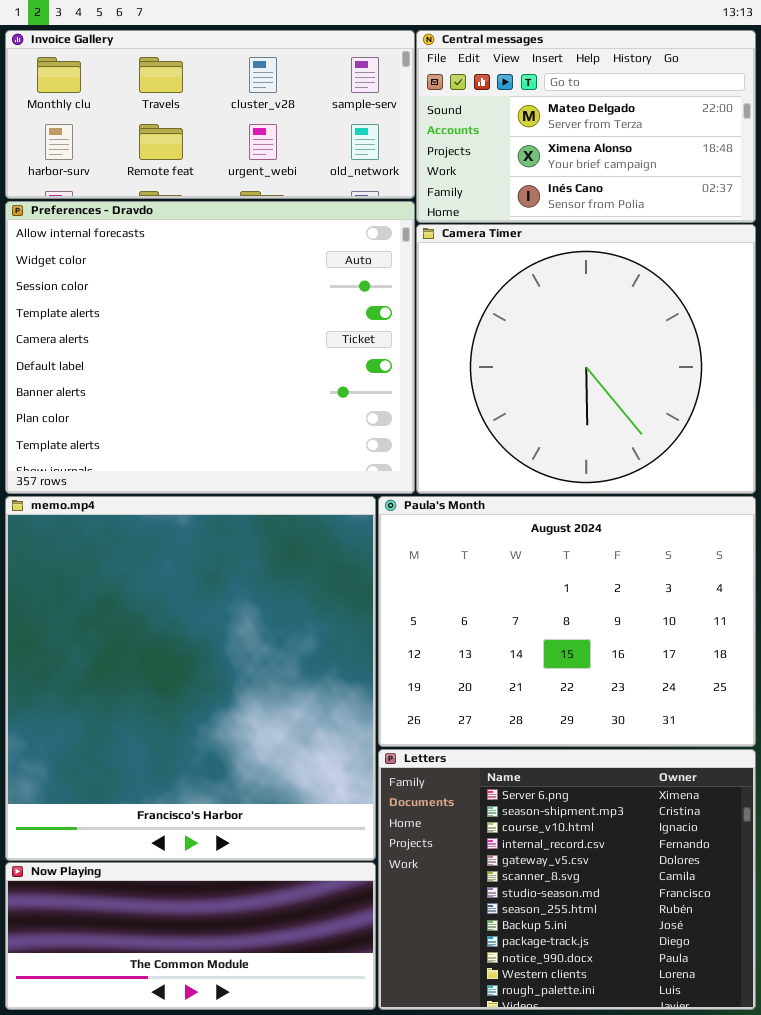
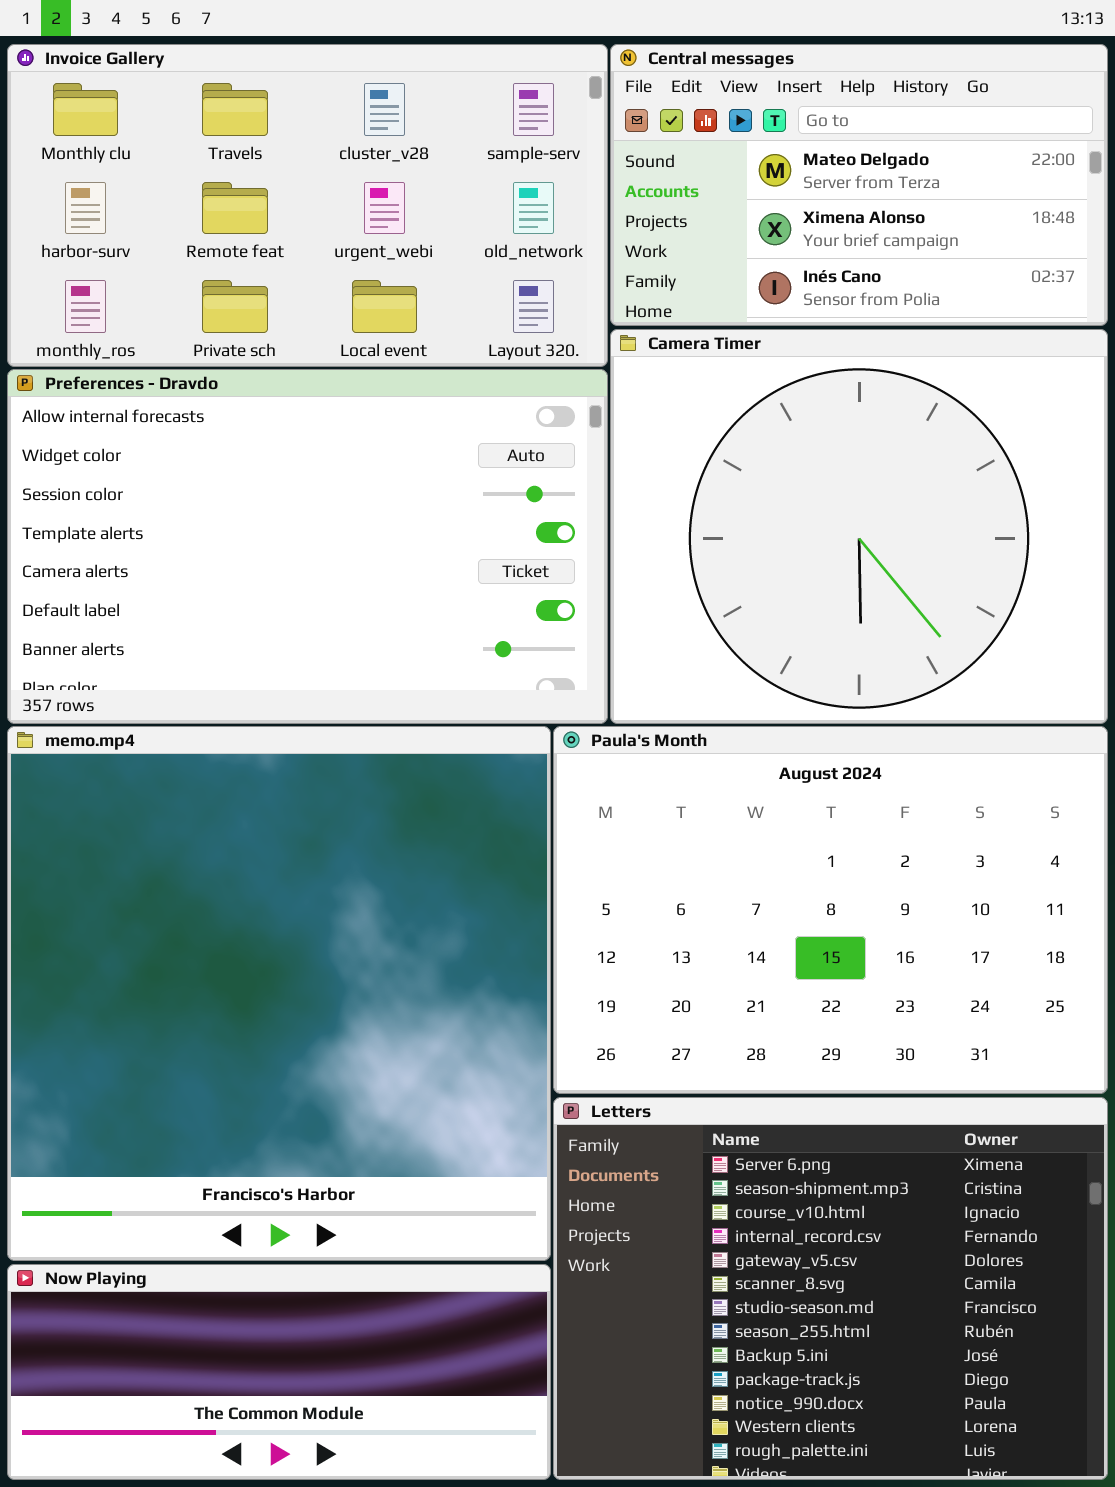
Invoice Gallery: [5,30,415,199] -> [7,44,608,367], resized
Preferences - Dravdo: [5,201,415,494] -> [7,369,608,724], resized

